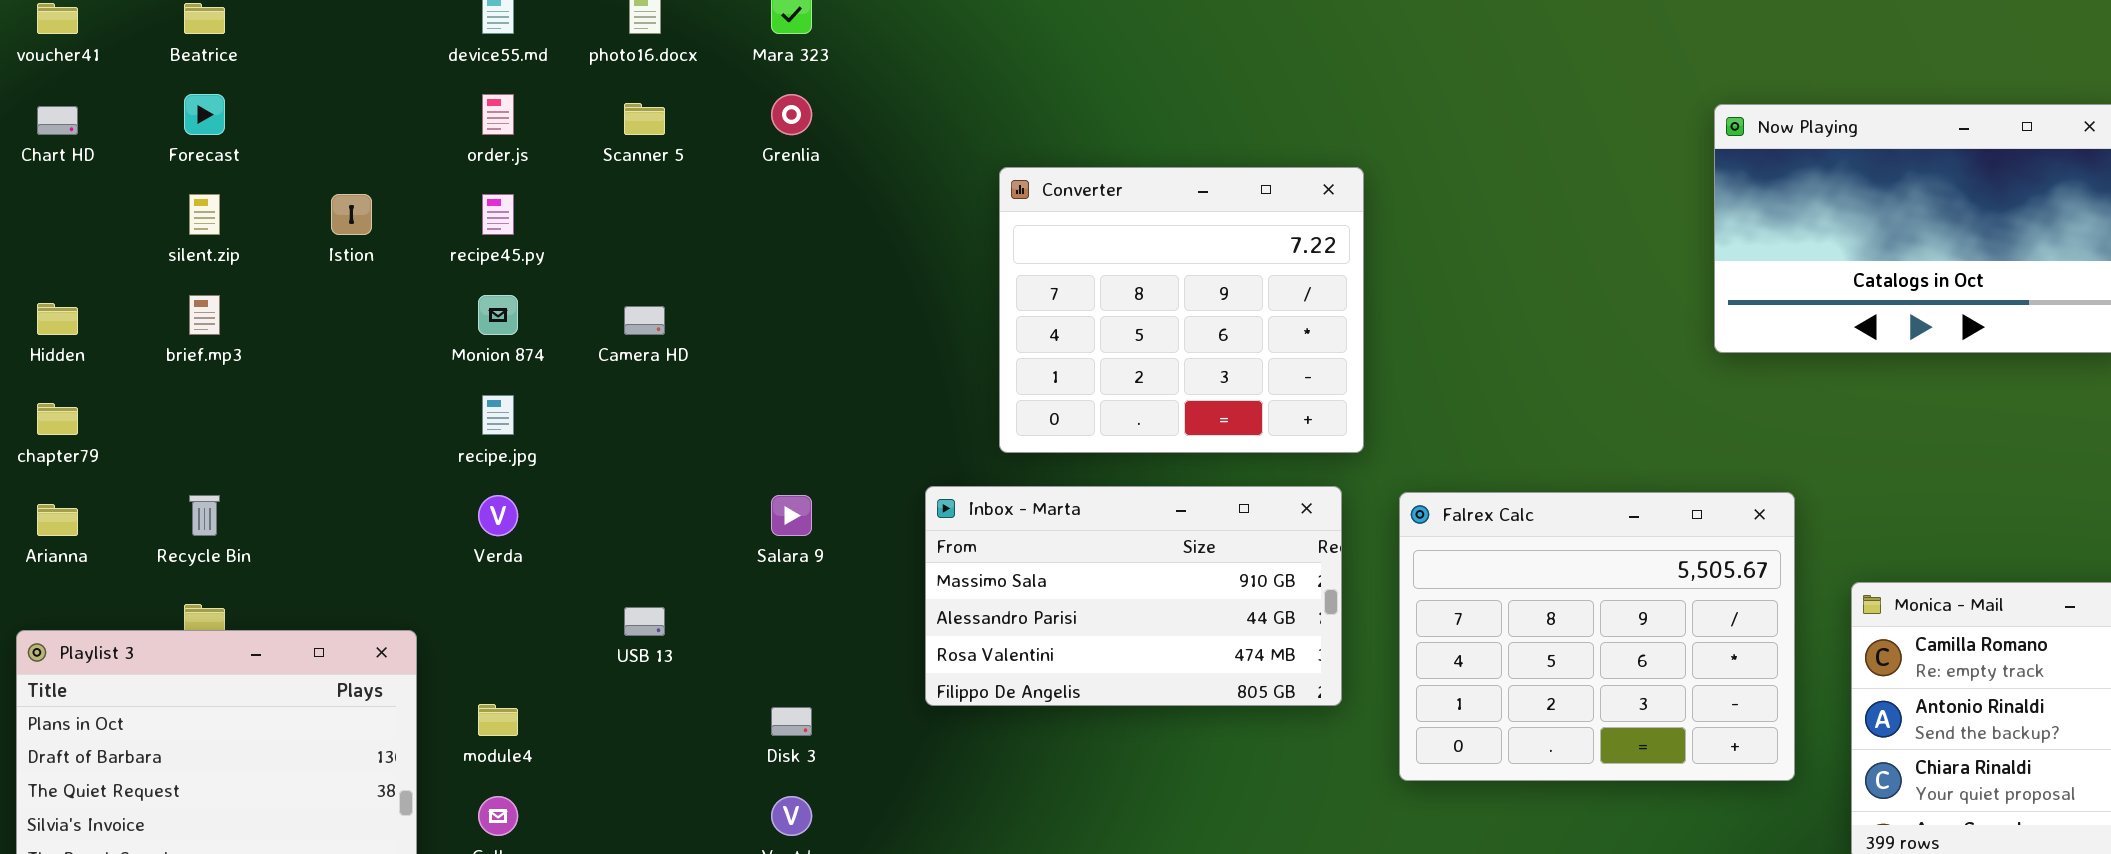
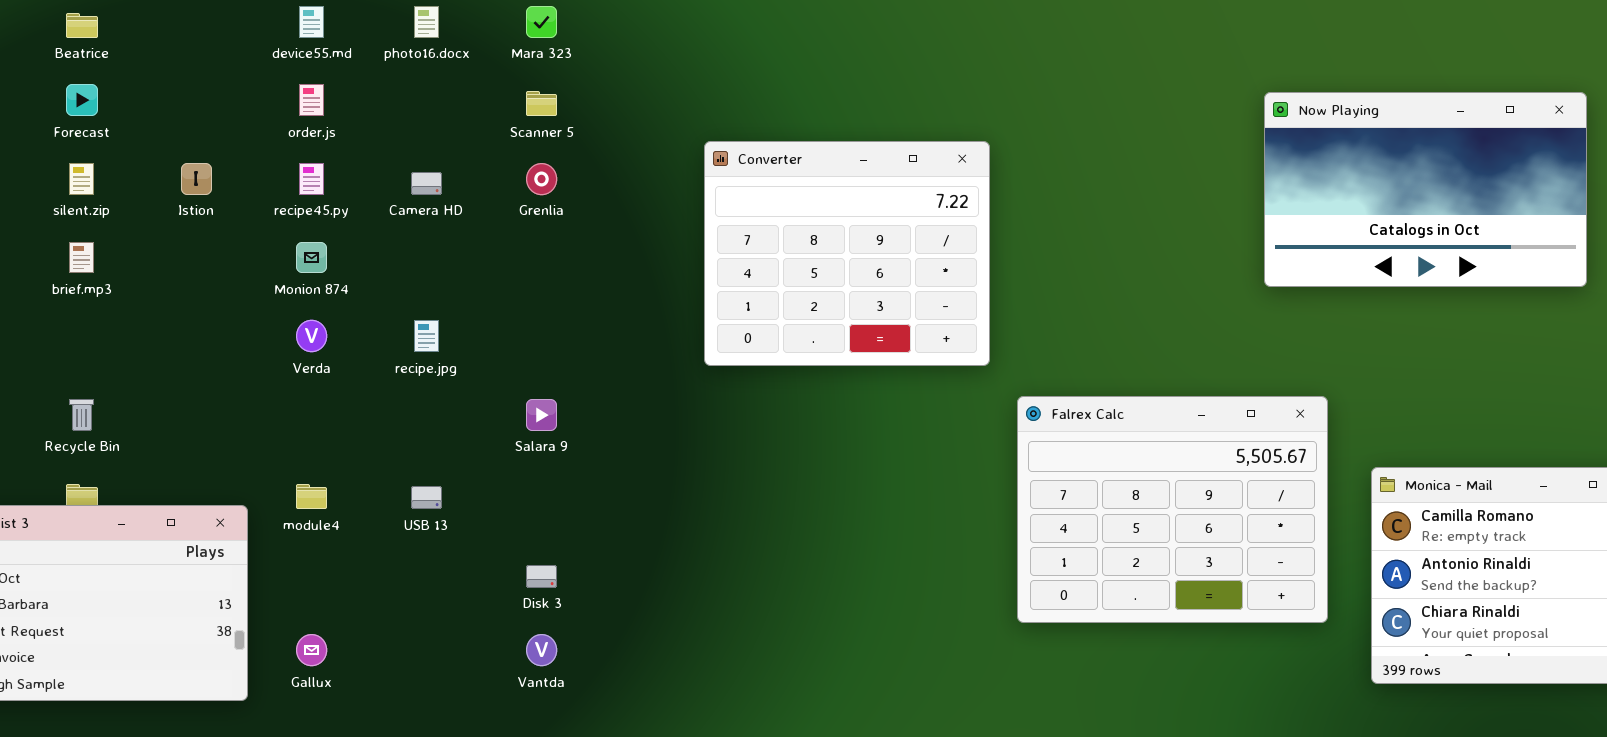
Grenlia: [771,94,812,135] -> [526,163,557,195], moved
Scanner 5: [624,103,665,135] -> [526,91,557,116], moved
Camera HD: [624,306,665,335] -> [411,172,442,195], moved
recipe.jpg: [482,395,514,435] -> [414,320,439,352], moved
Inbox - Marta: [925,486,1342,706] -> none, closed
Verda: [478,495,518,536] -> [296,320,327,352], moved
module4: [478,704,518,736] -> [296,484,327,509], moved

